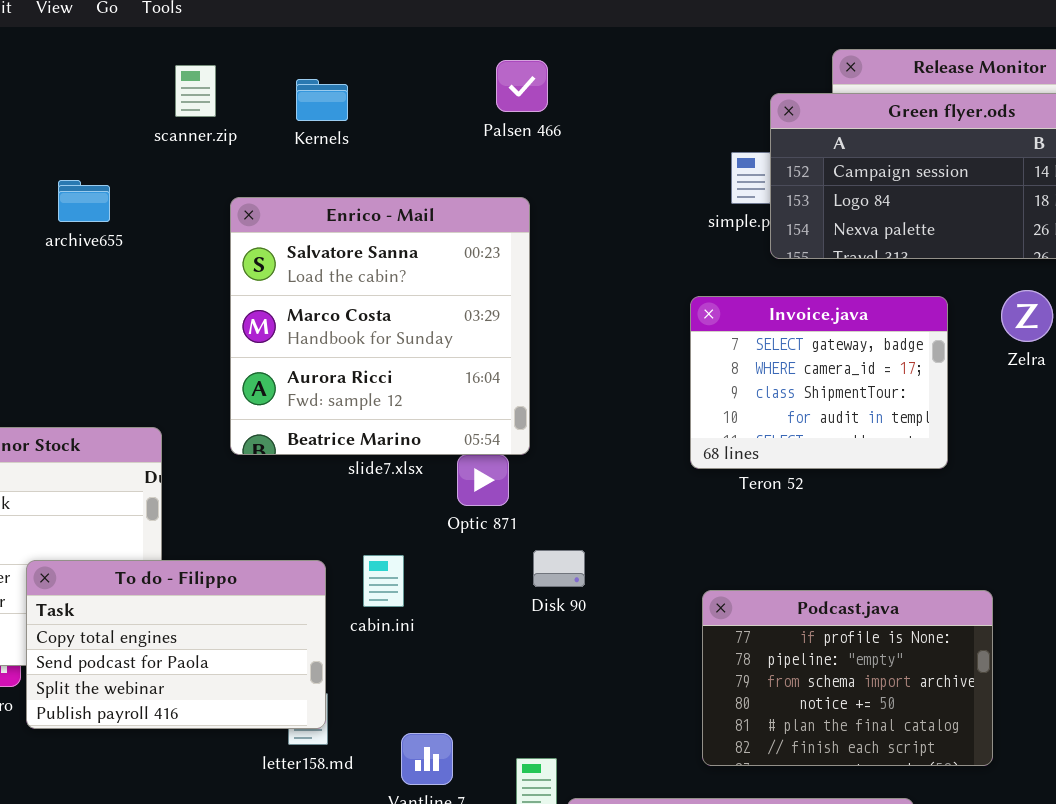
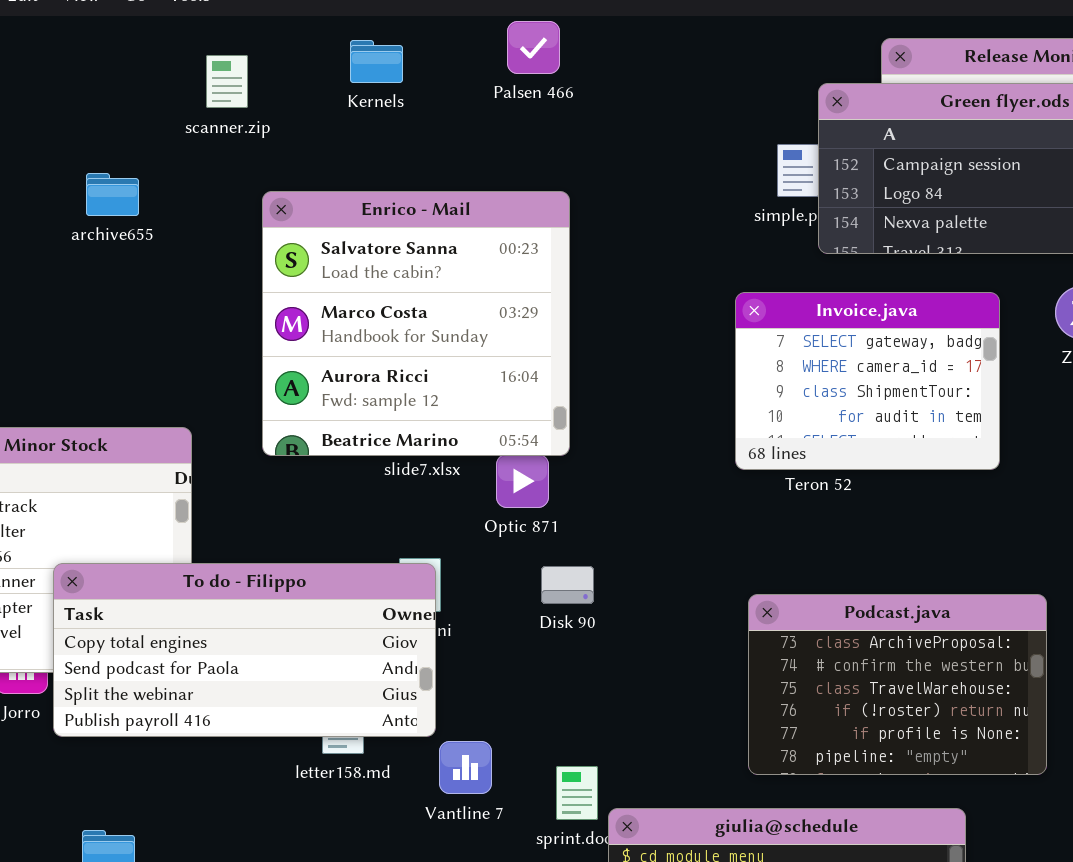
Palsen 466: [496,60,548,112] -> [507,21,560,74], moved
Kernels: [296,79,348,121] -> [350,40,403,83], moved
Disk 90: [533,550,585,587] -> [541,566,594,604], moved
To do - Filippo: [26,560,326,729] -> [53,563,436,737], resized
Podcast.java: [702,590,993,766] -> [748,594,1047,775], scrolled up 4 rows

